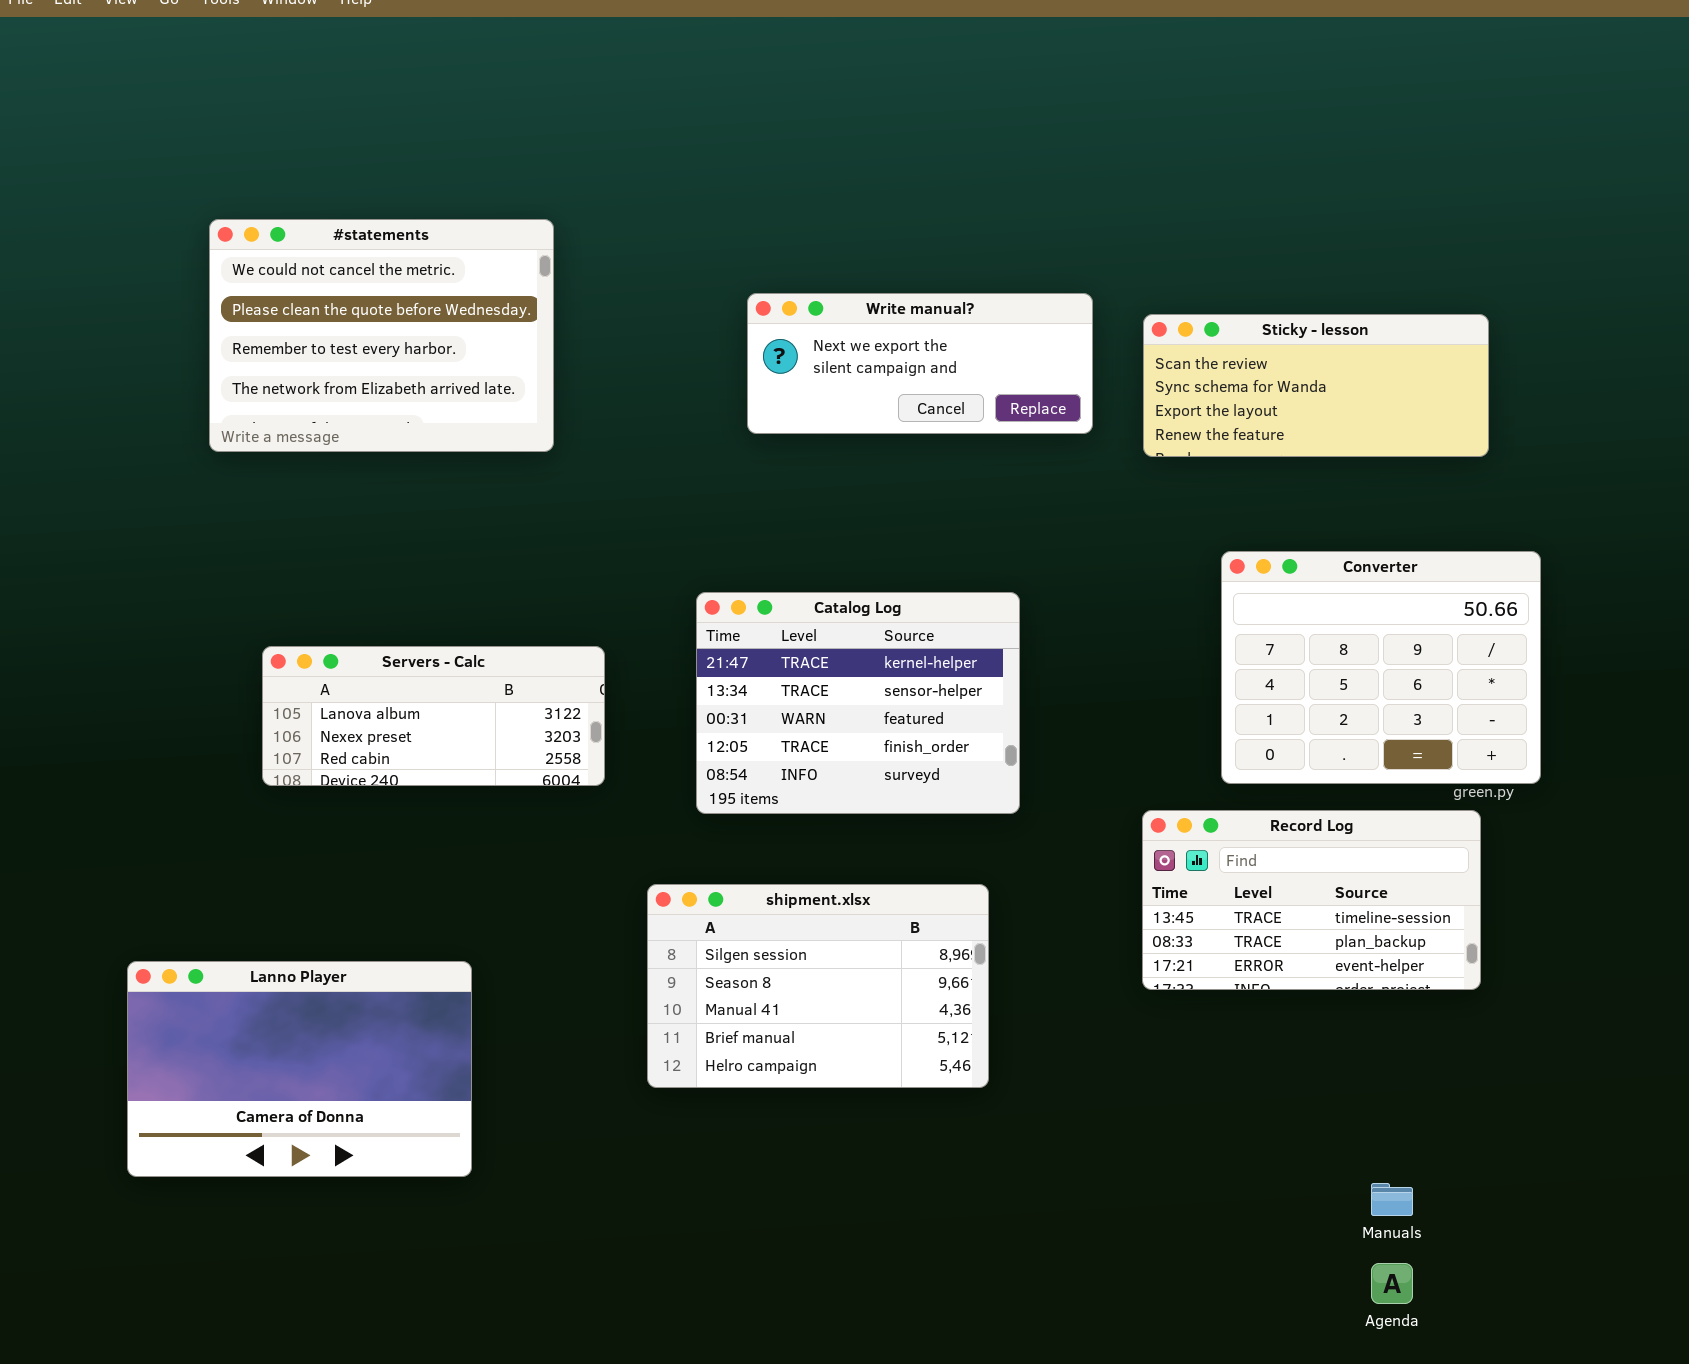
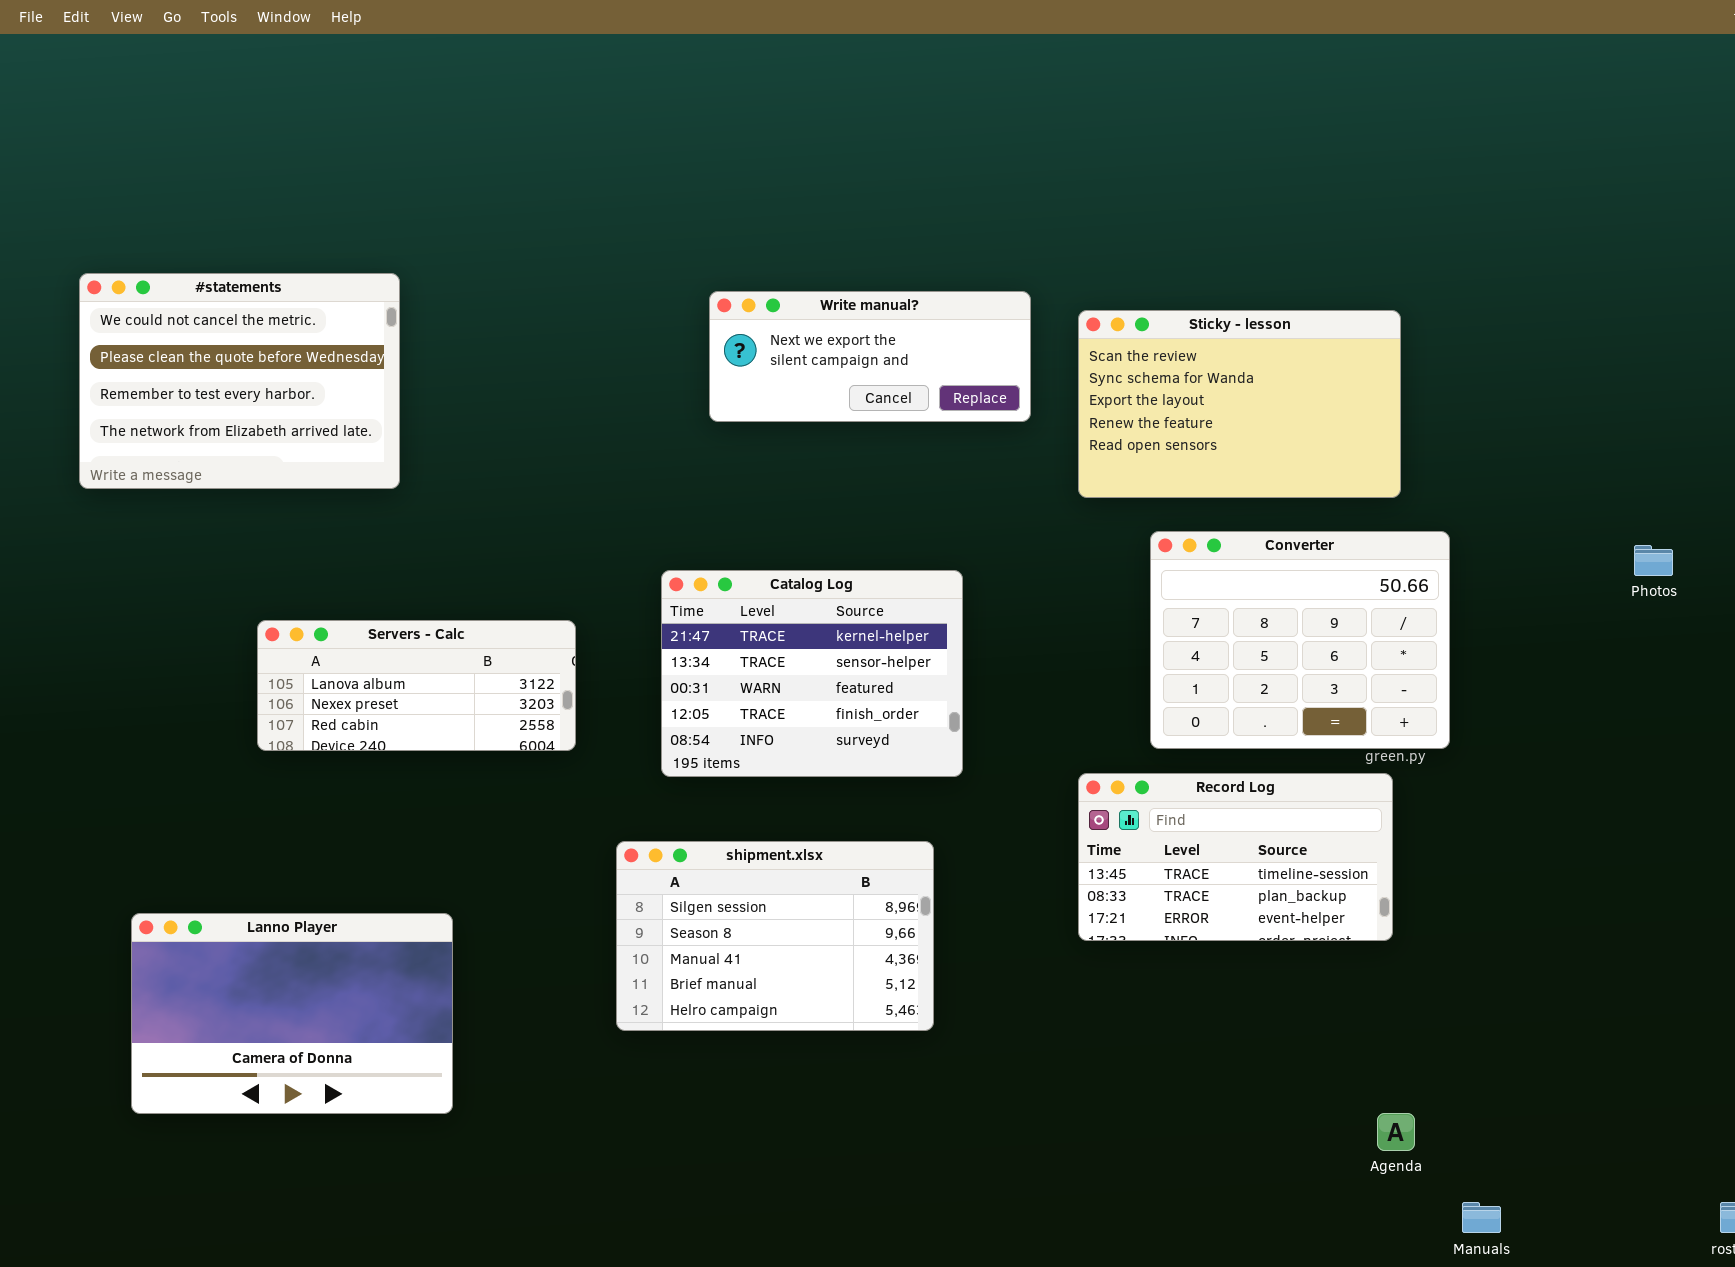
#statements: [209,219,554,452] -> [79,273,400,489], moved
Sticky - lesson: [1143,314,1489,457] -> [1078,310,1401,498], resized
Manuals: [1371,1183,1413,1216] -> [1462,1202,1501,1233], moved
Agenda: [1371,1263,1413,1304] -> [1377,1113,1415,1151], moved

